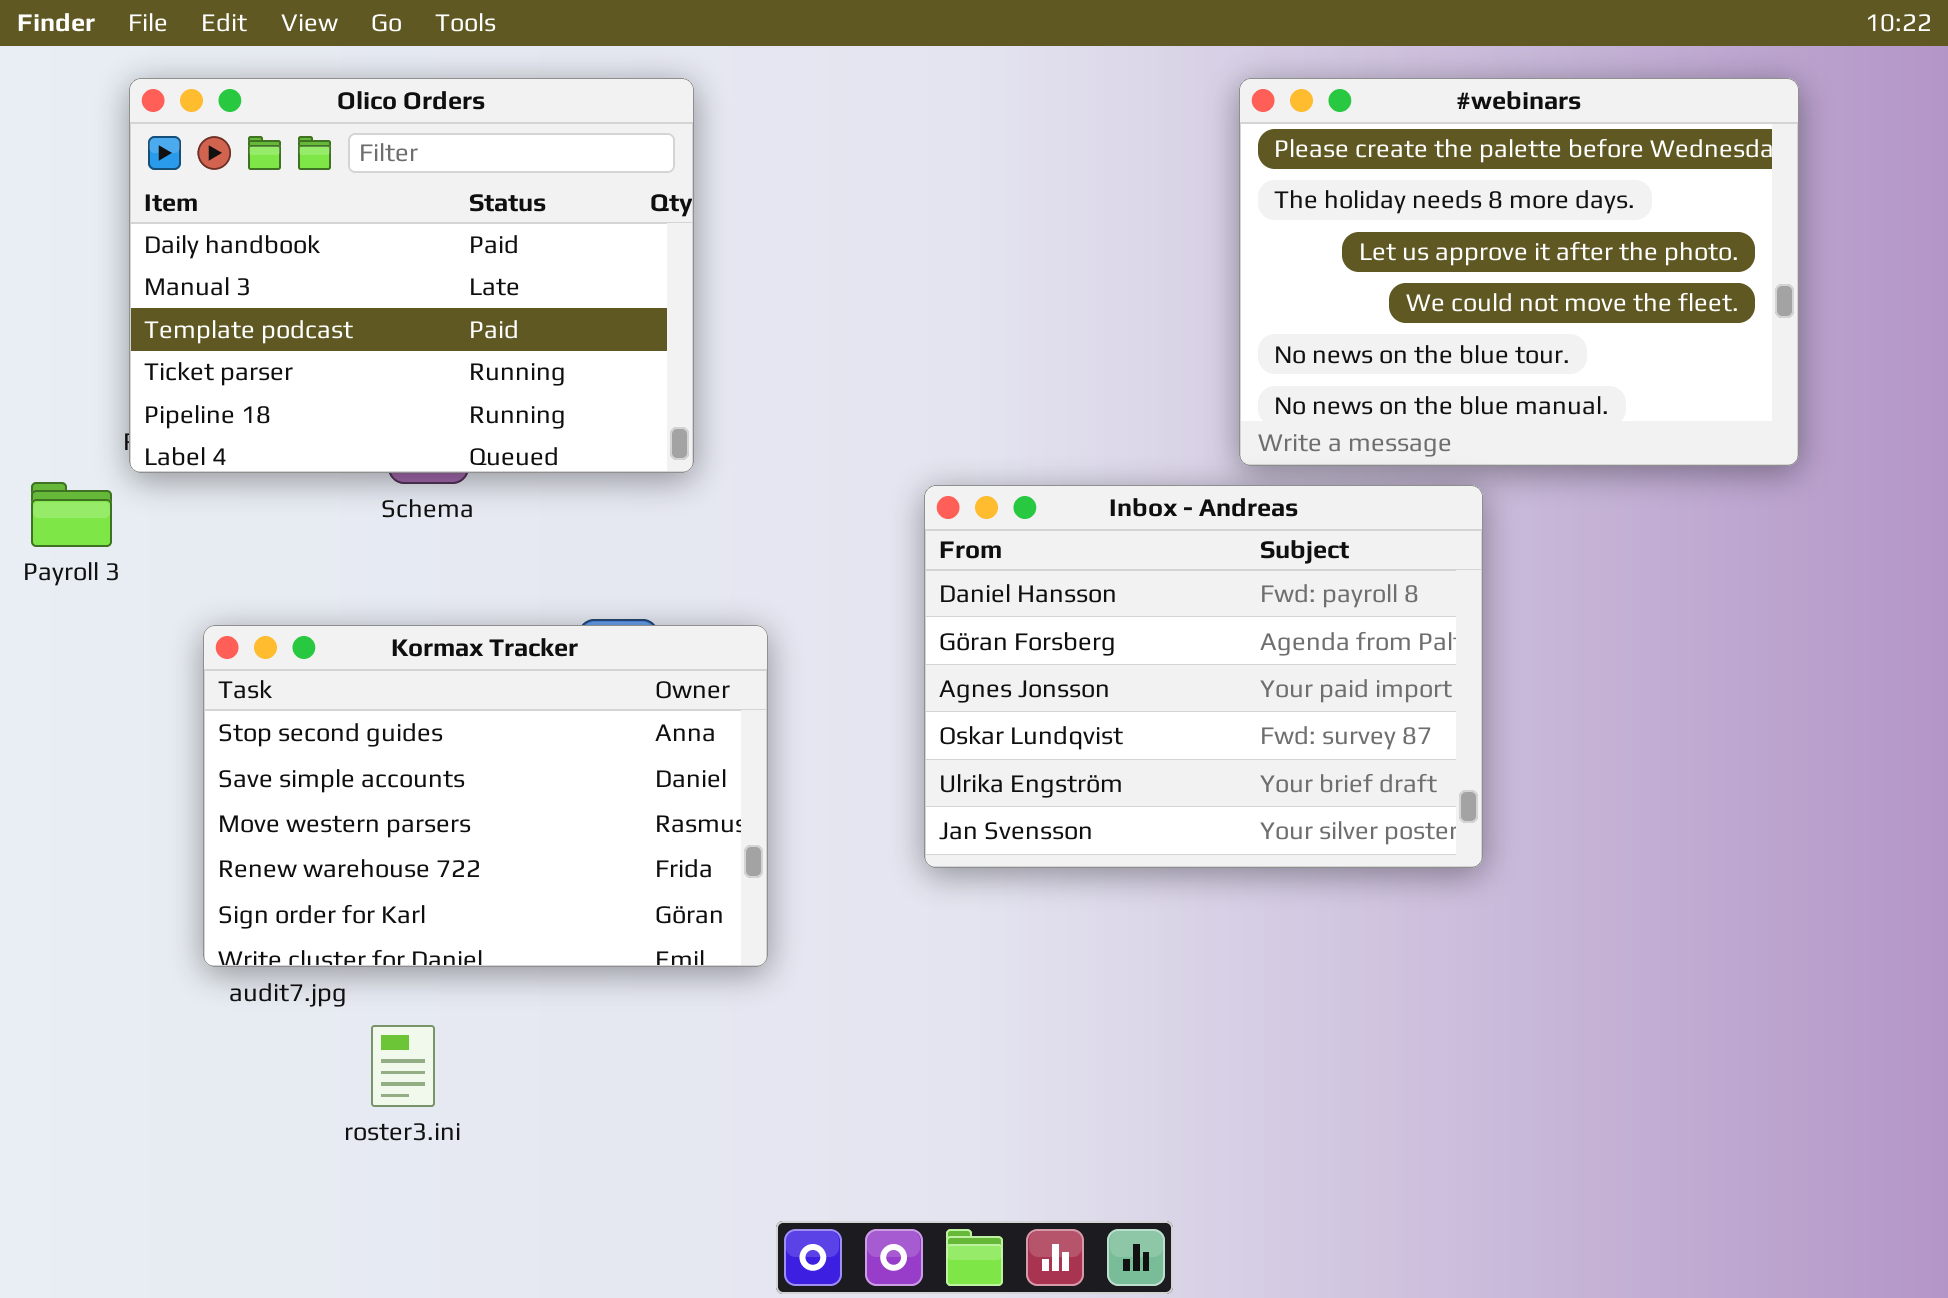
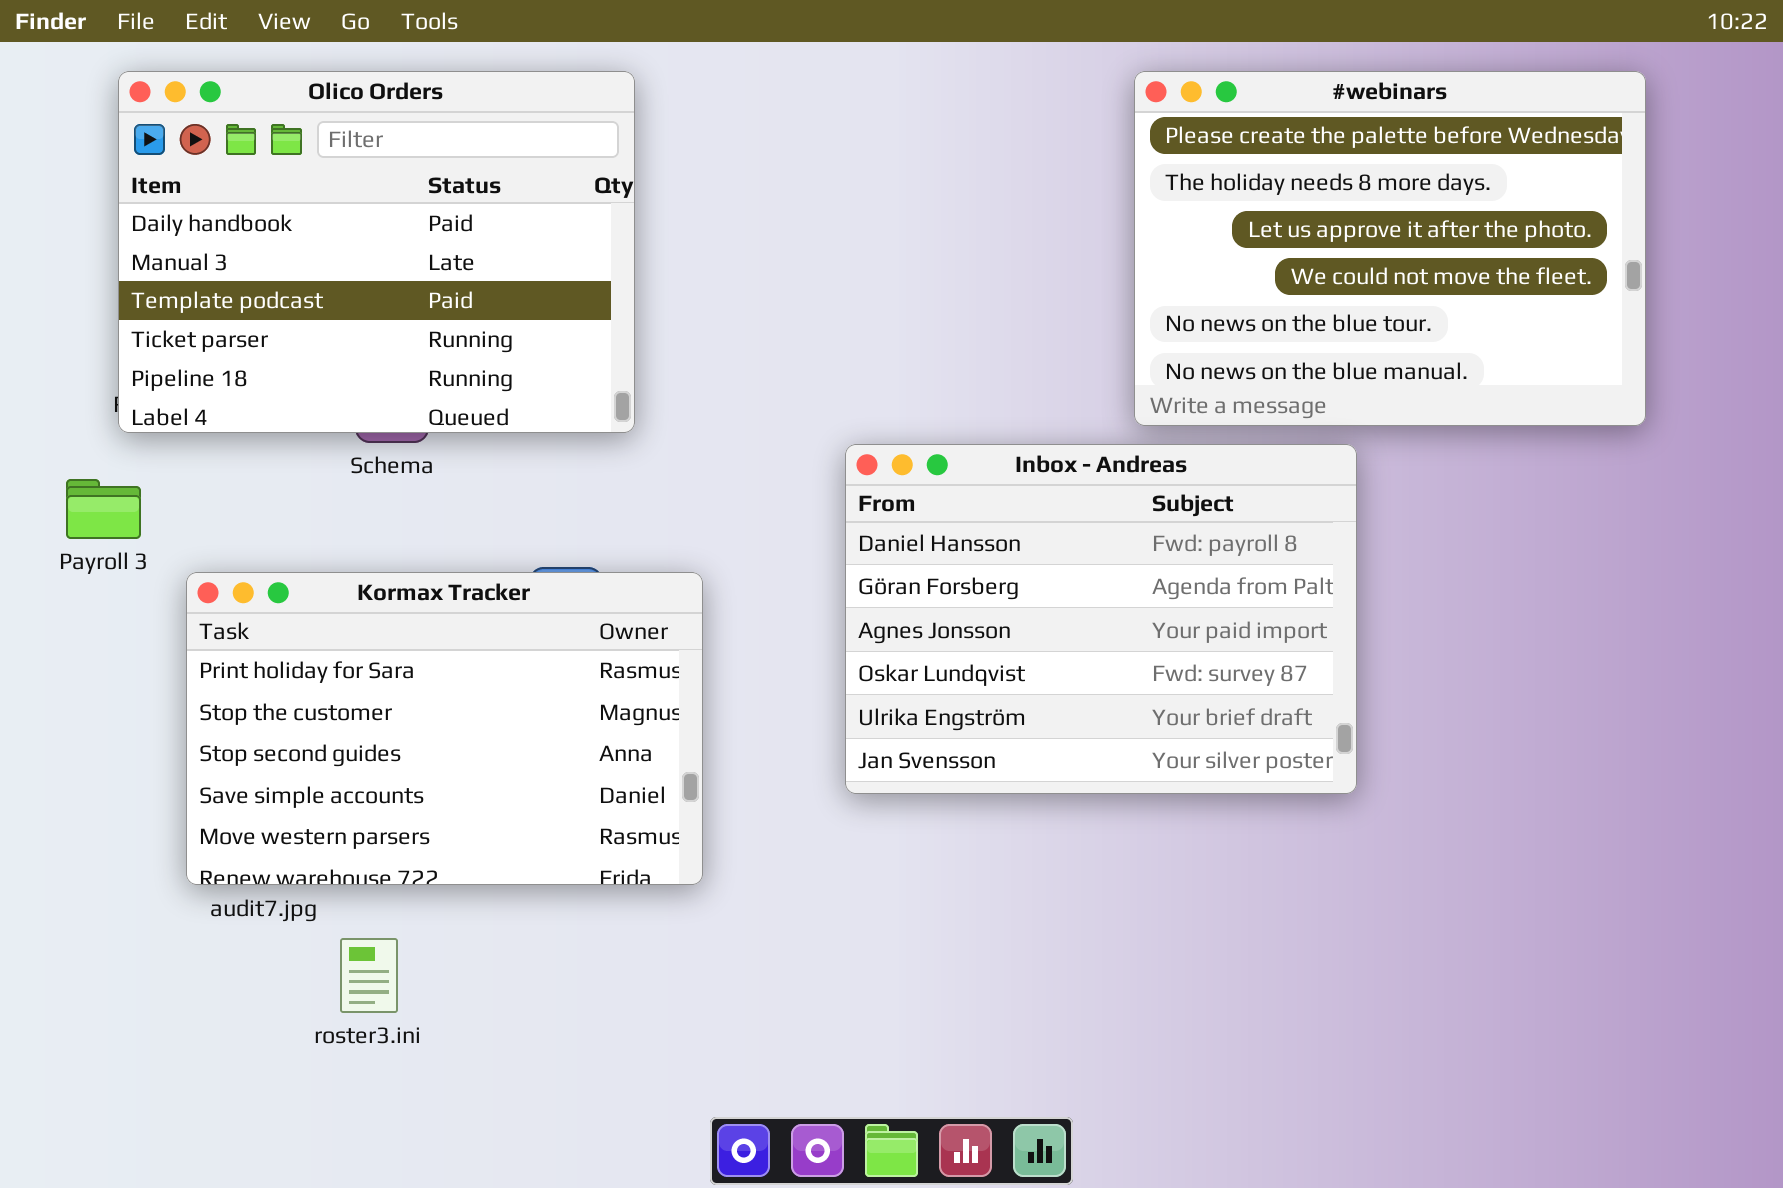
Payroll 3: [31,482,112,547] -> [66,479,141,539], moved
Kormax Tracker: [203,625,768,967] -> [186,572,703,885], scrolled up 2 rows

